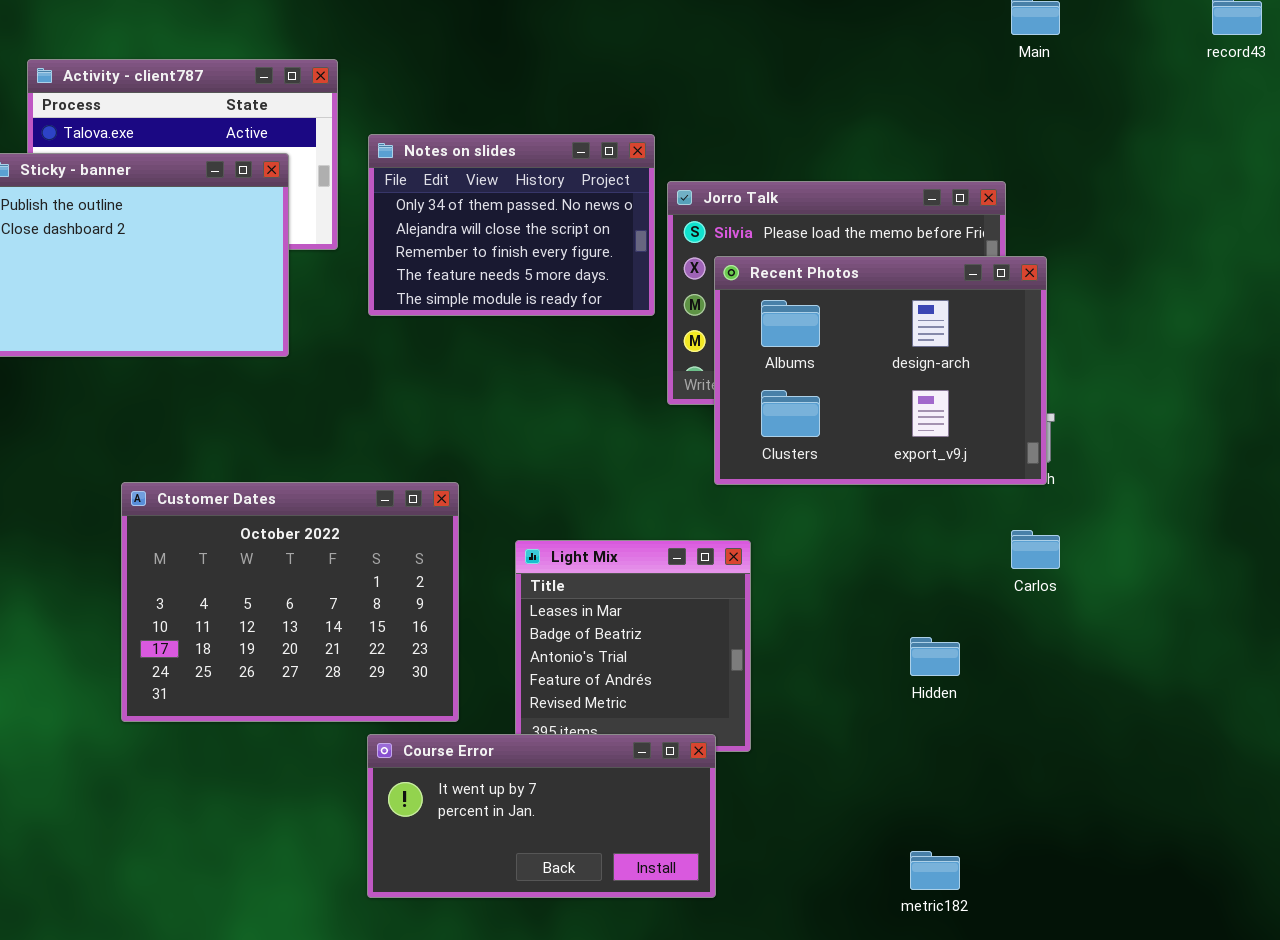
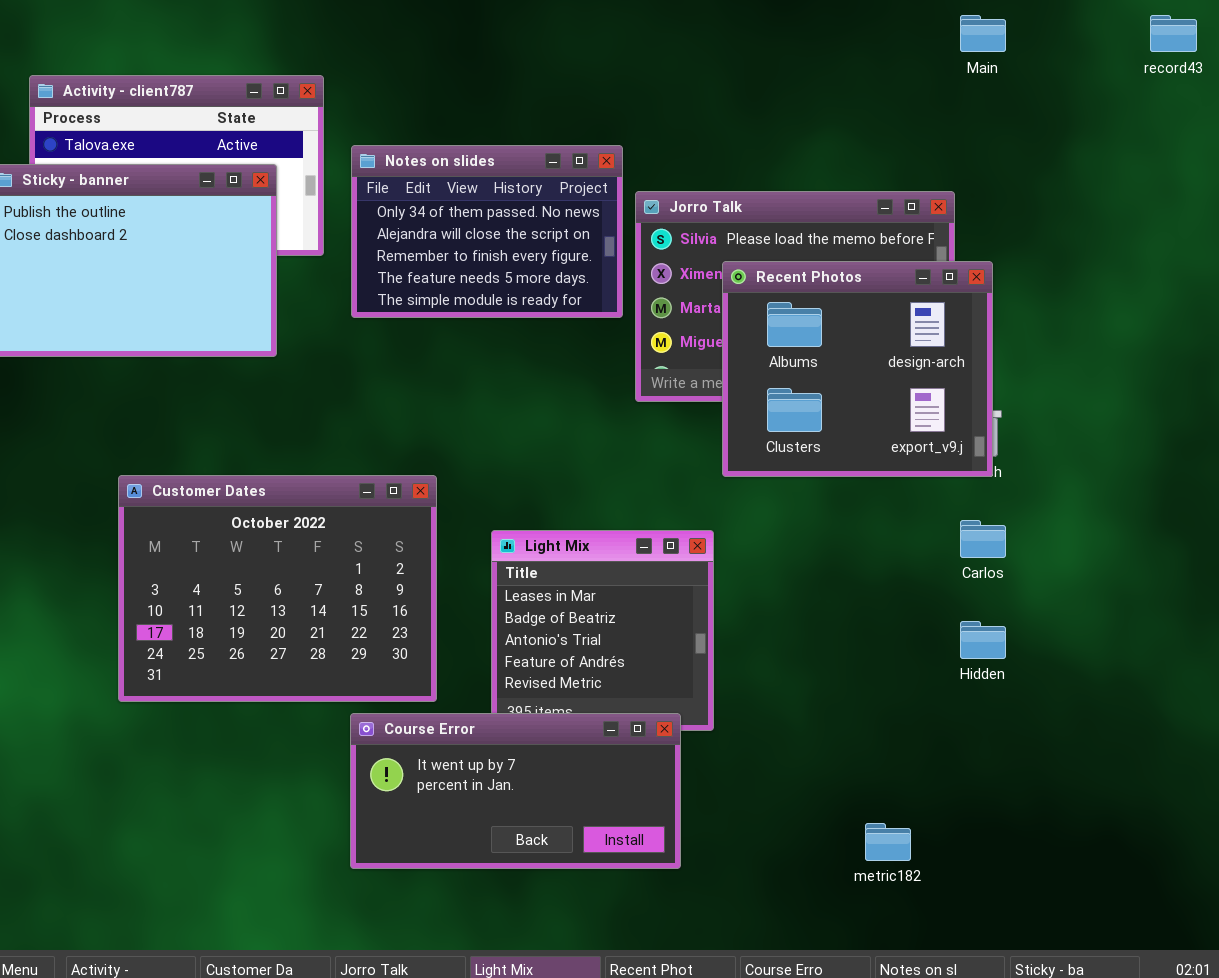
Recent Photos: [714,256,1047,485] -> [722,261,993,477], resized
Hidden: [910,637,960,676] -> [960,621,1006,659], moved

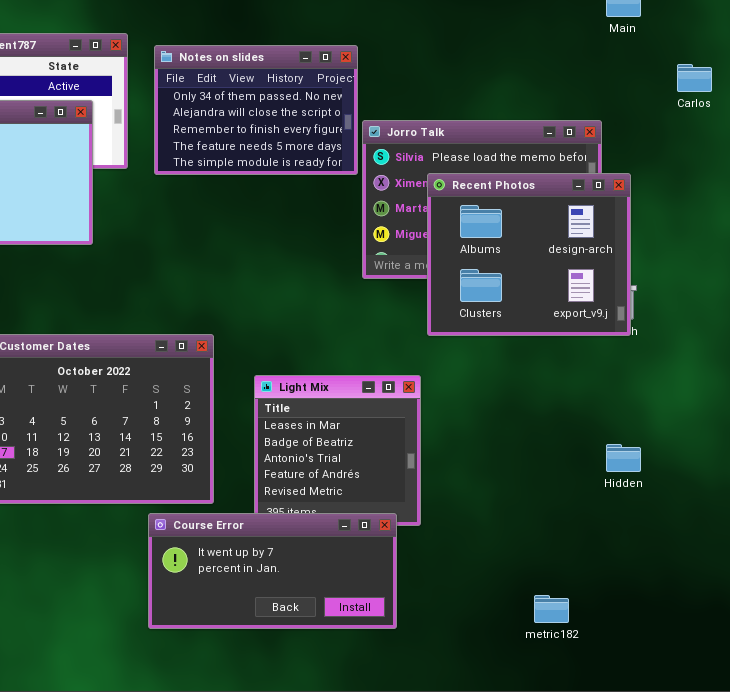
Notes on slides: [351,145,623,318] -> [154,45,358,175], moved
Carlos: [960,520,1006,558] -> [677,64,712,92], moved

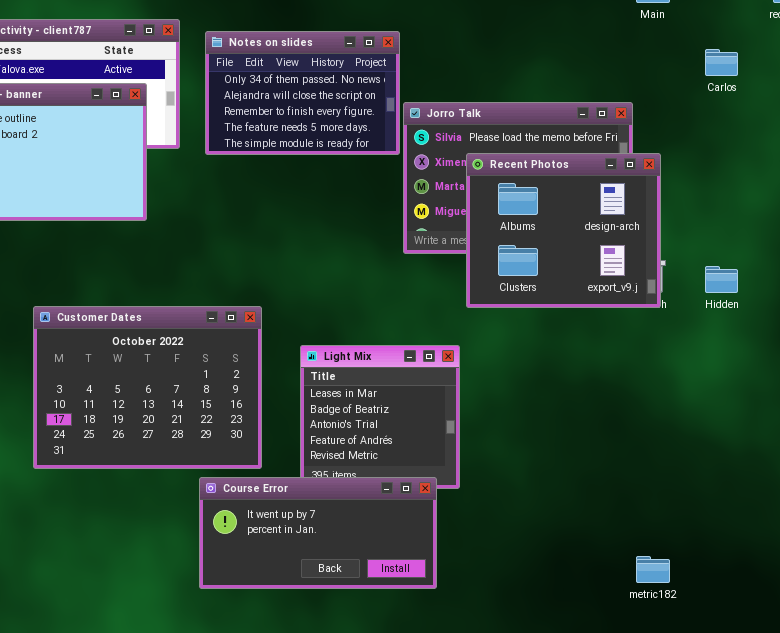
Hidden: [606,444,641,472] -> [705,266,738,293], moved
metric182: [534,595,569,623] -> [636,556,670,583], moved

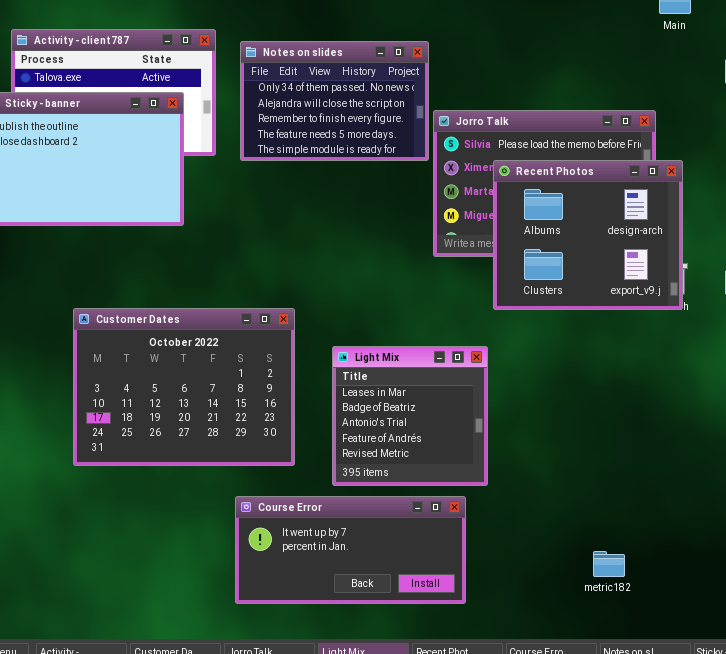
Course Error: [199,477,437,589] -> [235,496,466,604], moved
metric182: [636,556,670,583] -> [593,551,625,577], moved

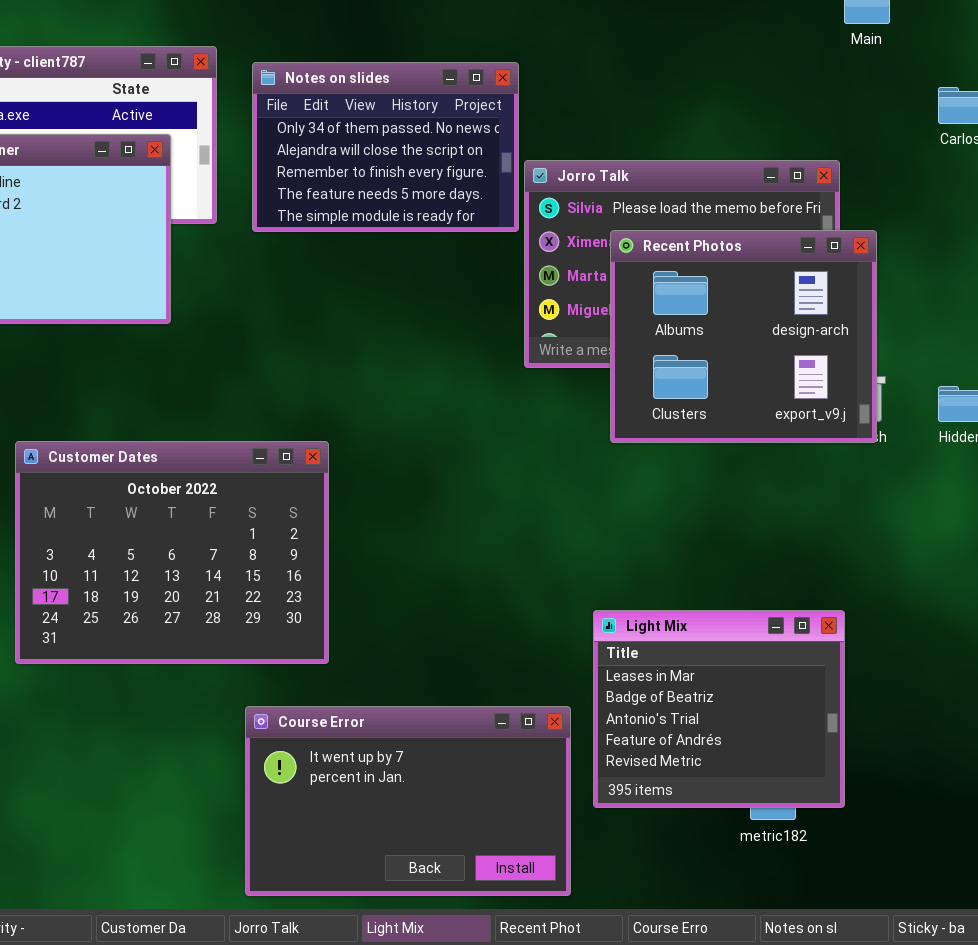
Light Mix: [332,346,488,486] -> [593,610,845,808], moved, resized
Course Error: [235,496,466,604] -> [245,706,571,896], resized

